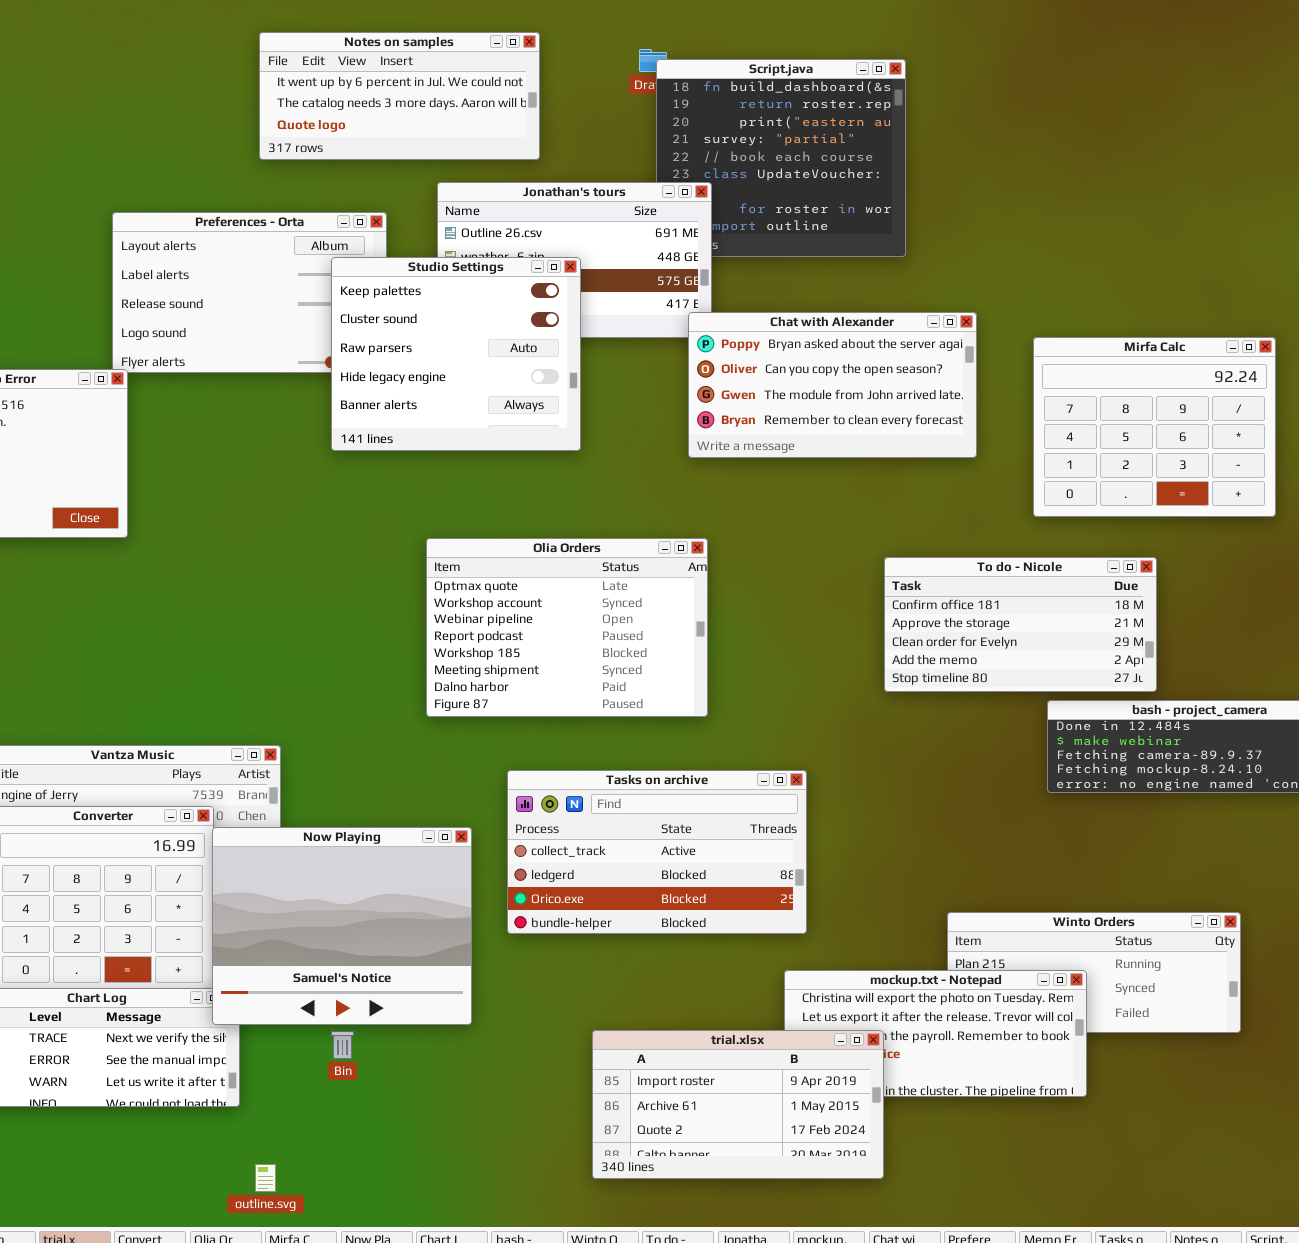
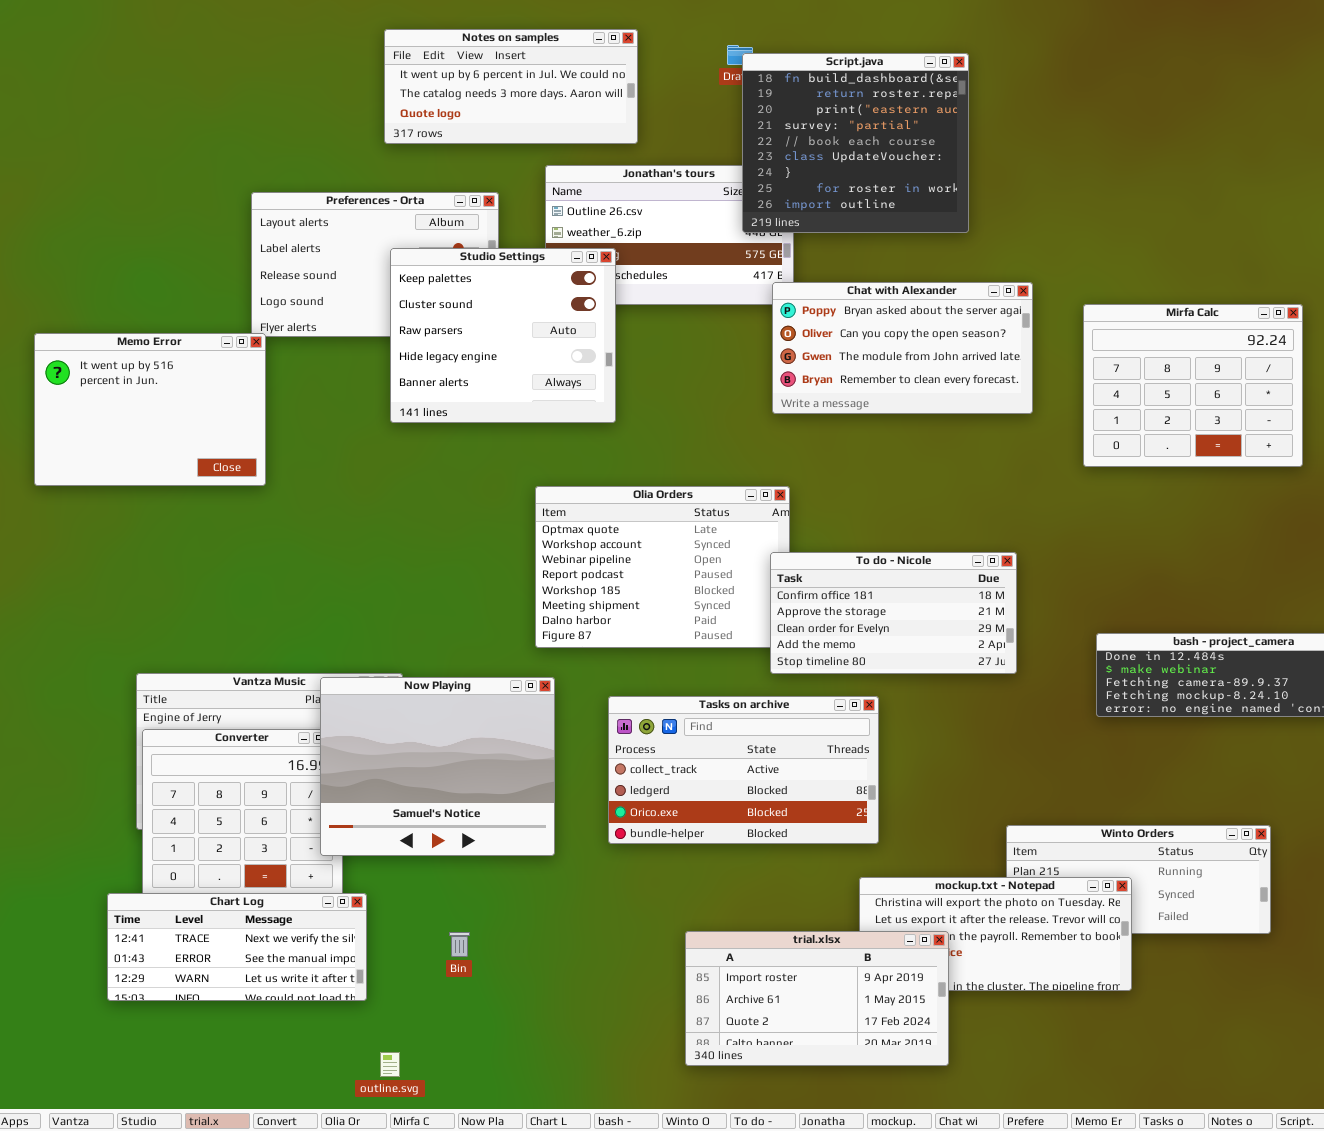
Script.java: [656,59,906,257] -> [742,53,969,233], raised
Studio Settings: [331,257,581,451] -> [390,248,616,423], moved
To do - Nicole: [884,557,1157,692] -> [770,552,1017,674], moved
Now Playing: [212,827,472,1025] -> [320,677,555,856], moved

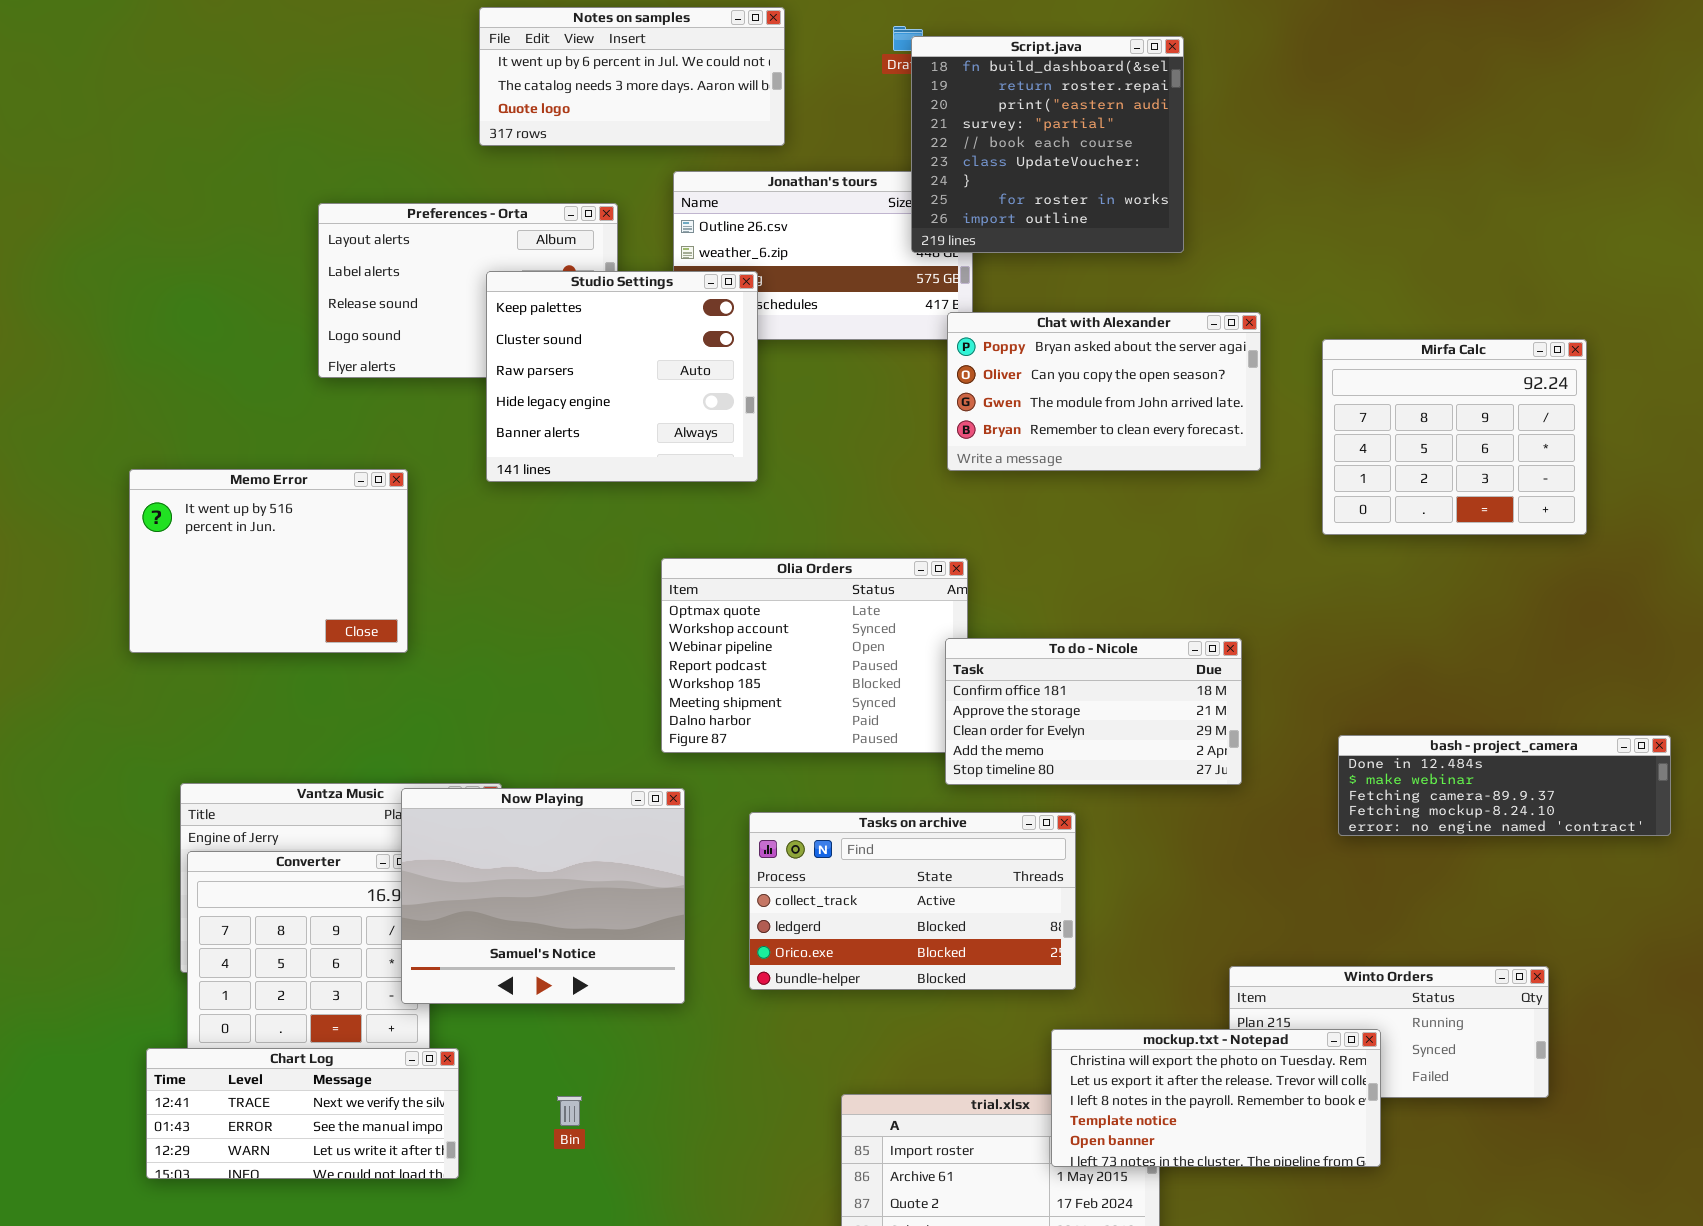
Memo Error: [34,333,266,486] -> [129,469,408,653], moved
mockup.txt - Notepad: [859,877,1132,991] -> [1051,1029,1381,1167], raised

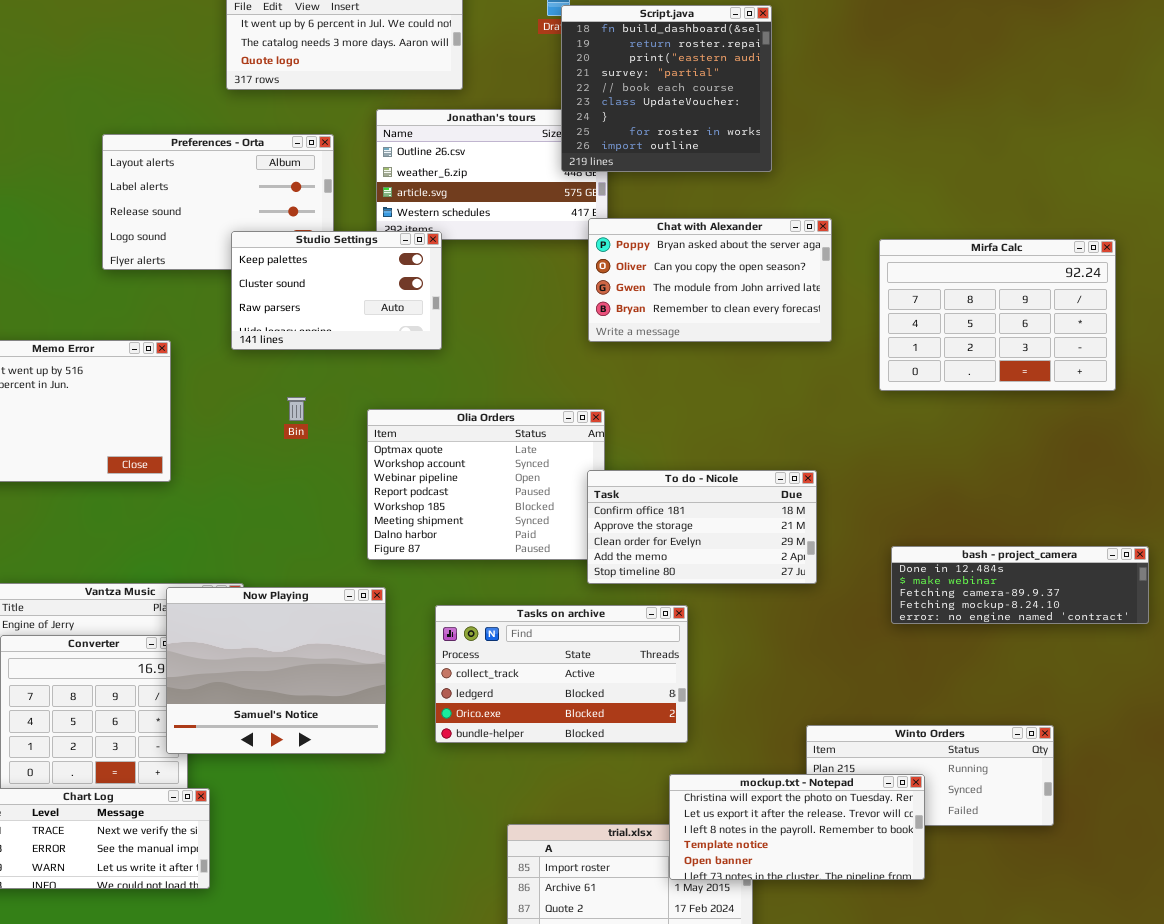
Studio Settings: [486,271,758,482] -> [231,231,442,350], resized
Mirfa Calc: [1322,339,1587,535] -> [879,239,1116,391], resized
Bin: [557,1096,582,1126] -> [287,397,306,421], moved

